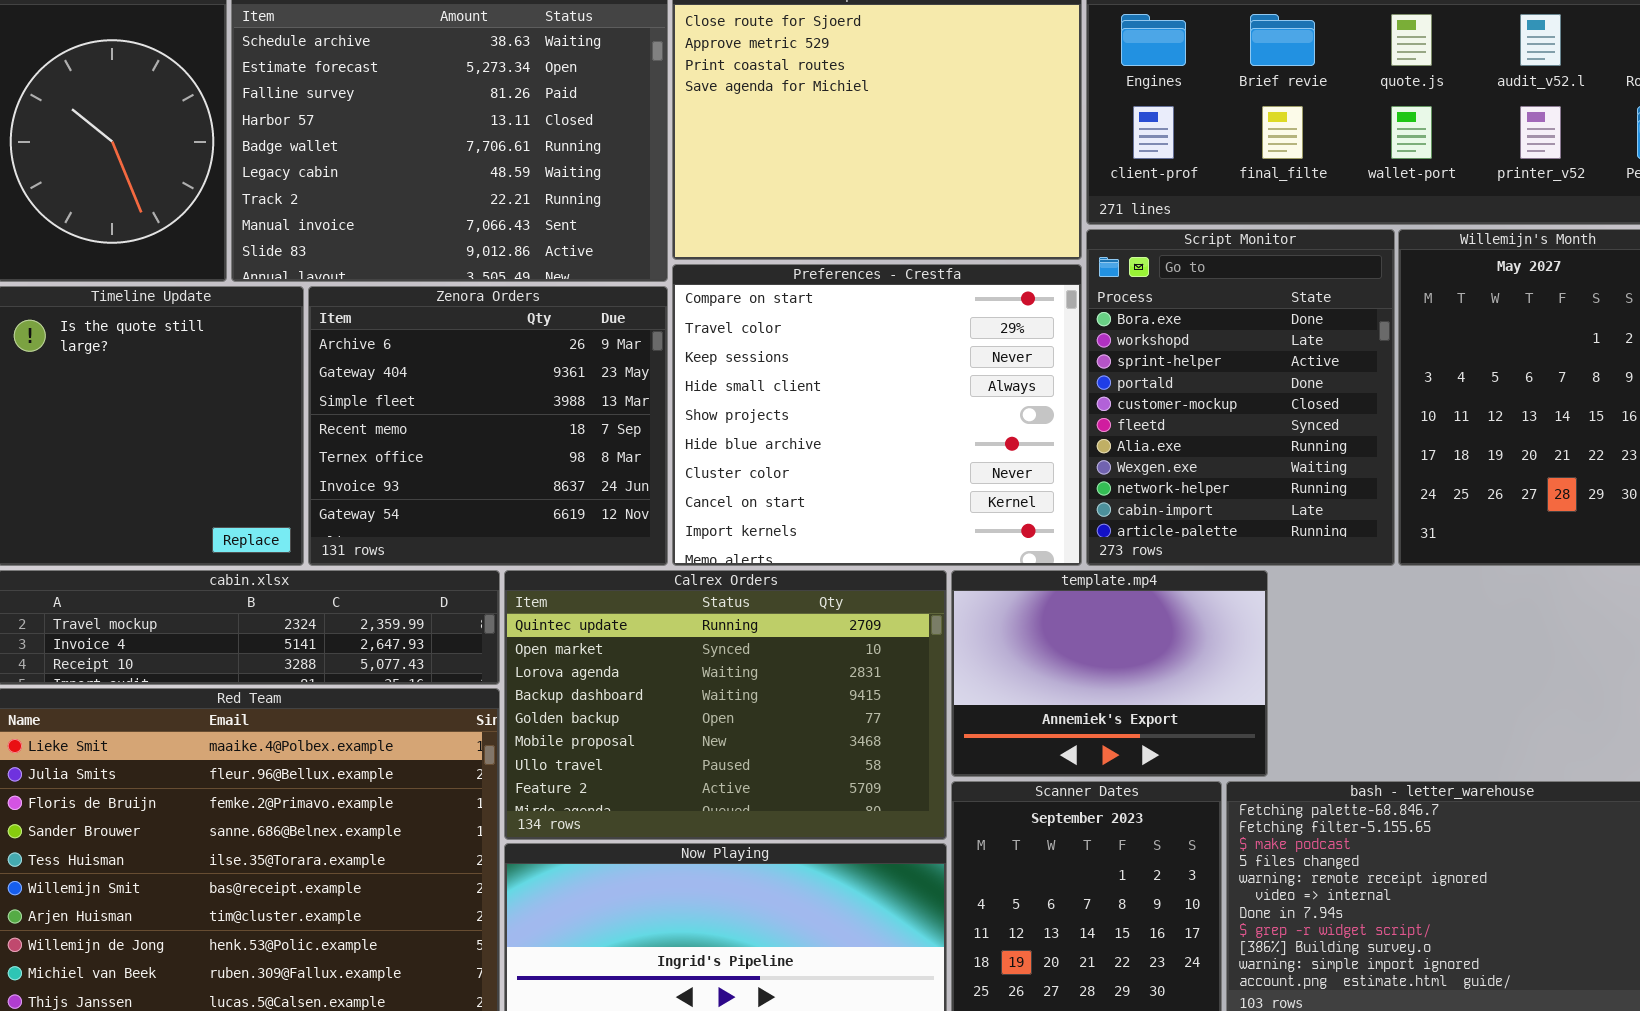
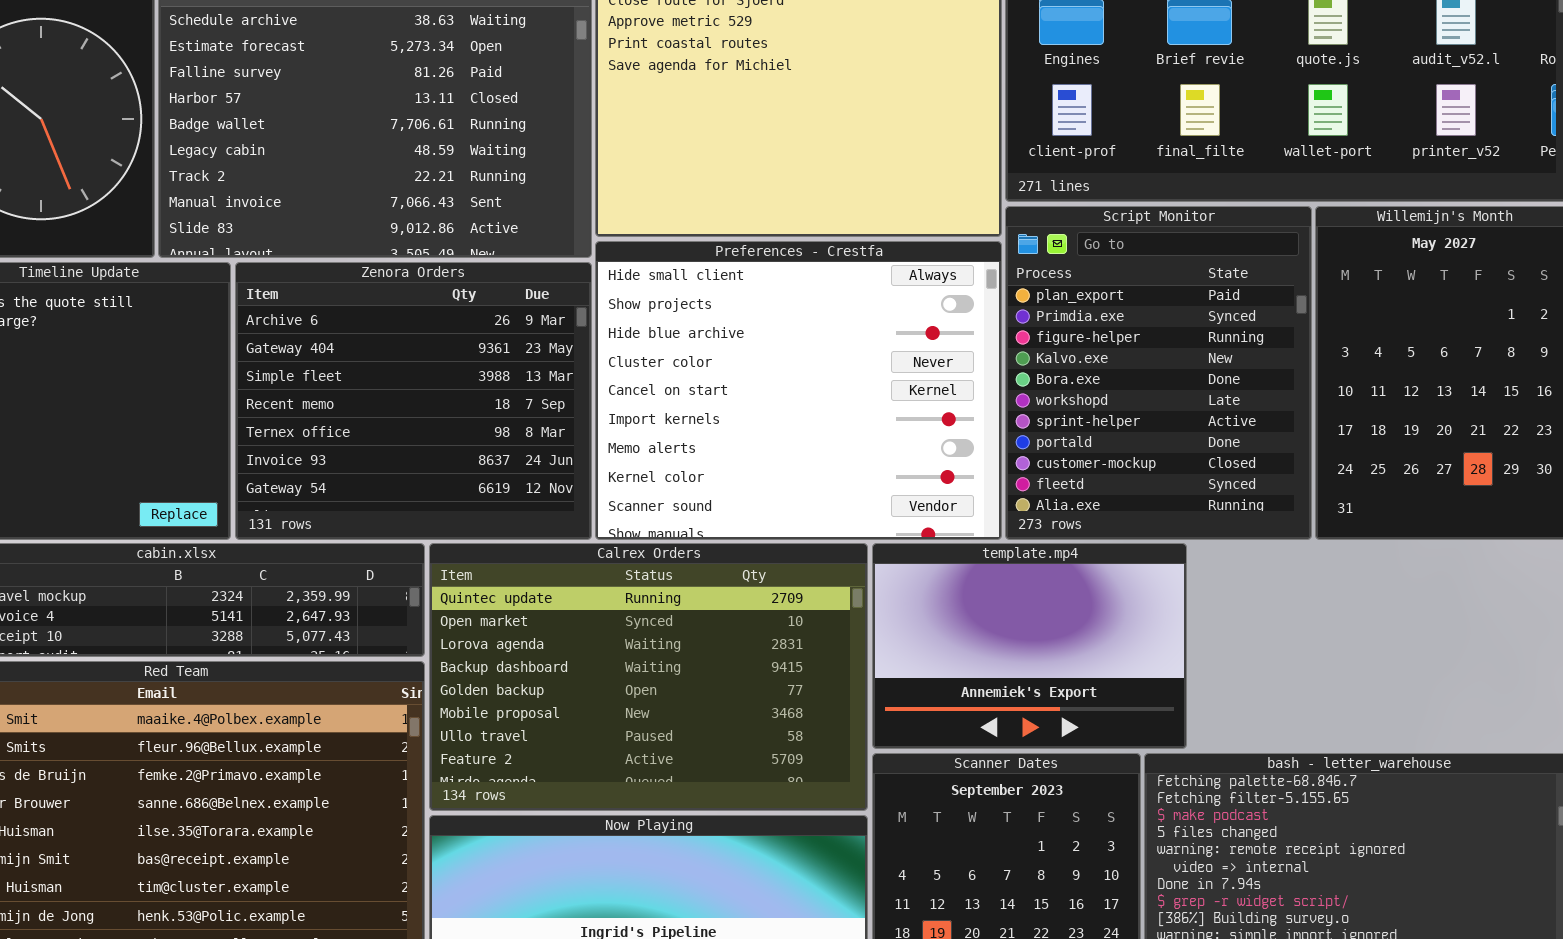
Script Monitor: [1086,229,1395,566] -> [1005,206,1312,540], scrolled up 4 rows
Preferences - Crestfa: [672,264,1082,566] -> [595,241,1002,540], scrolled down 3 rows

